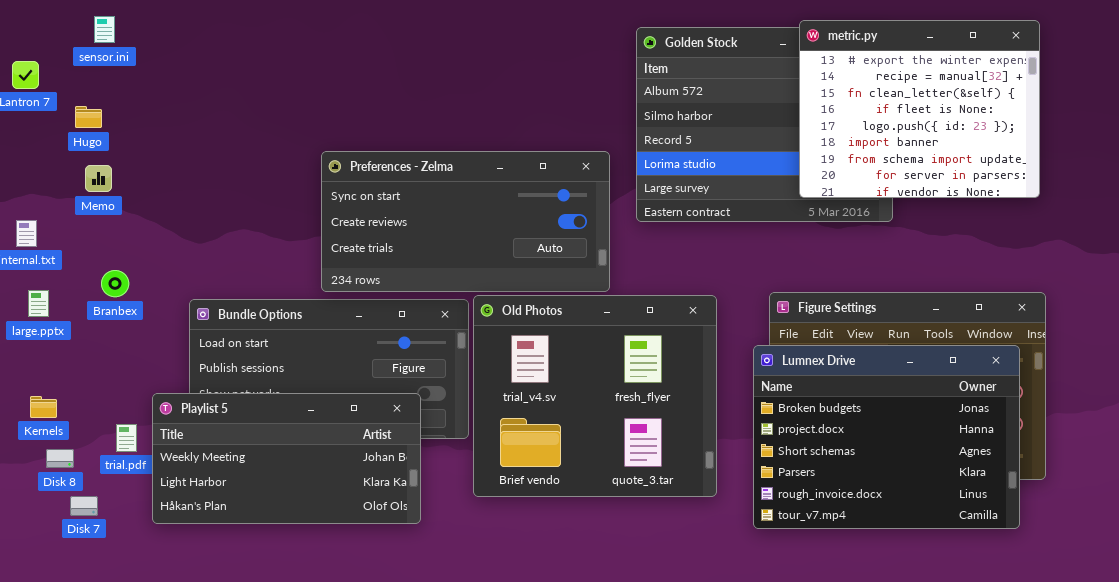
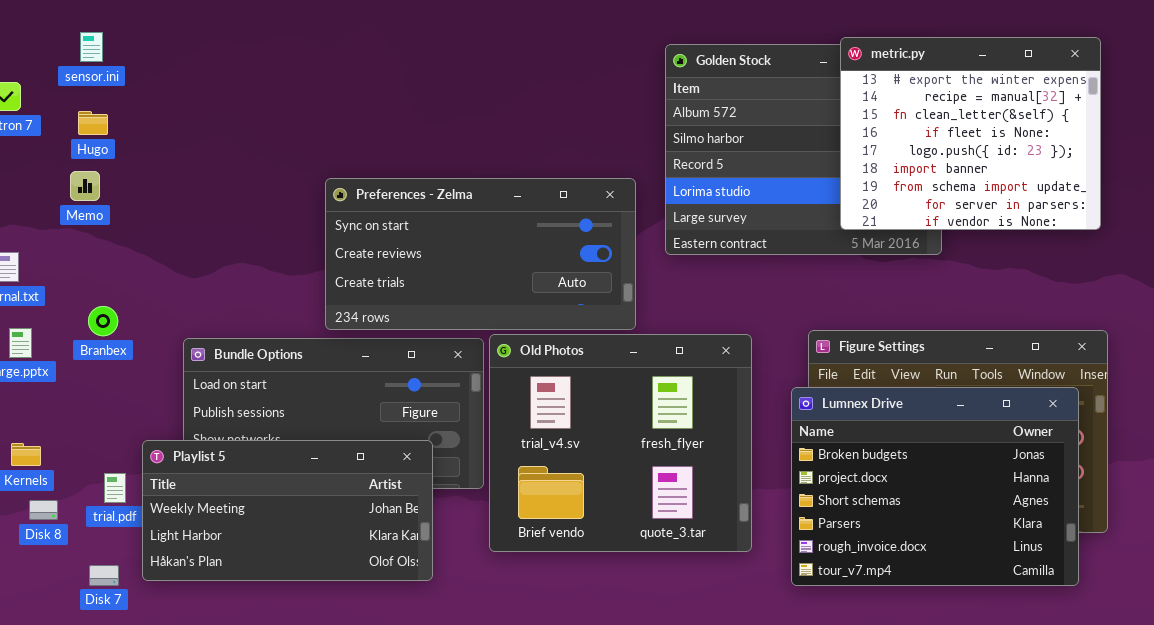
Hugo: [75,106,102,128] -> [78,111,108,135], moved
Memo: [85,165,112,192] -> [70,171,100,201], moved
Disk 7: [70,496,98,516] -> [89,565,119,586], moved

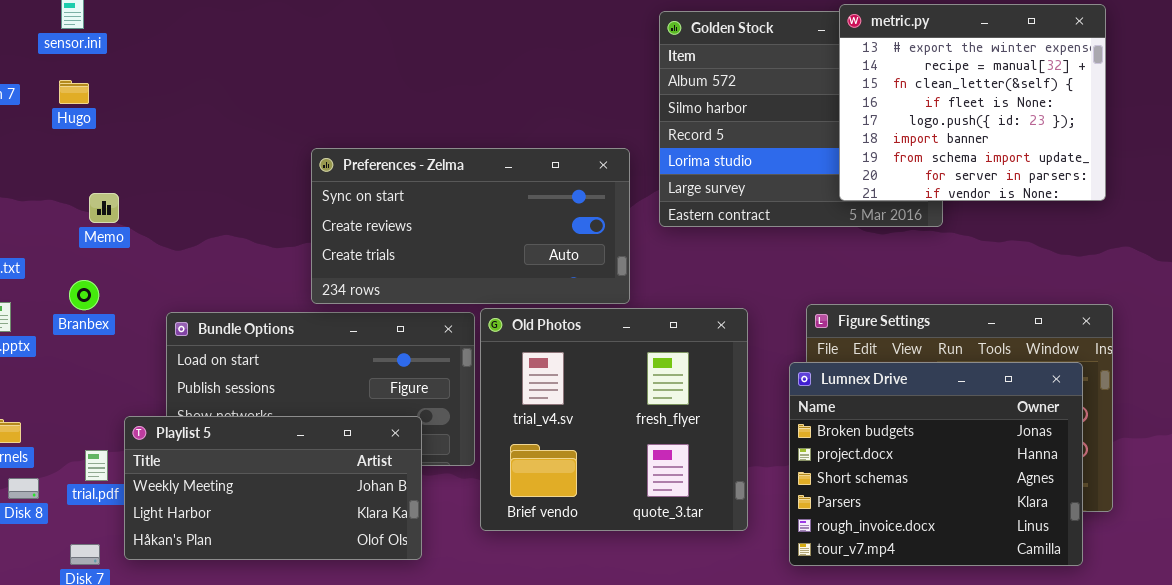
Memo: [70,171,100,201] -> [89,193,119,223], moved

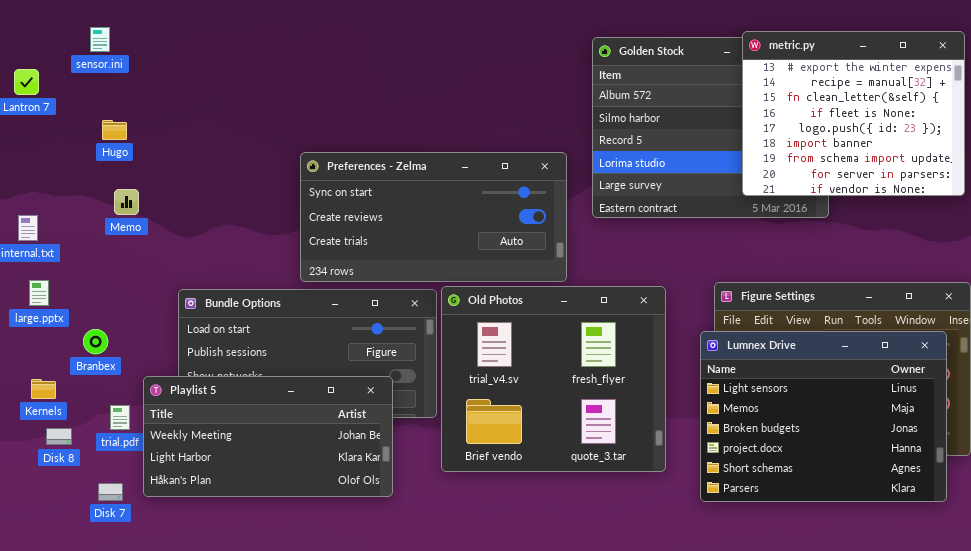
Hugo: [59,80,89,104] -> [102,120,127,140], moved
Branbex: [69,280,99,310] -> [83,329,108,354], moved
Lumnex Drive: [789,362,1083,566] -> [700,331,947,502], scrolled up 2 rows

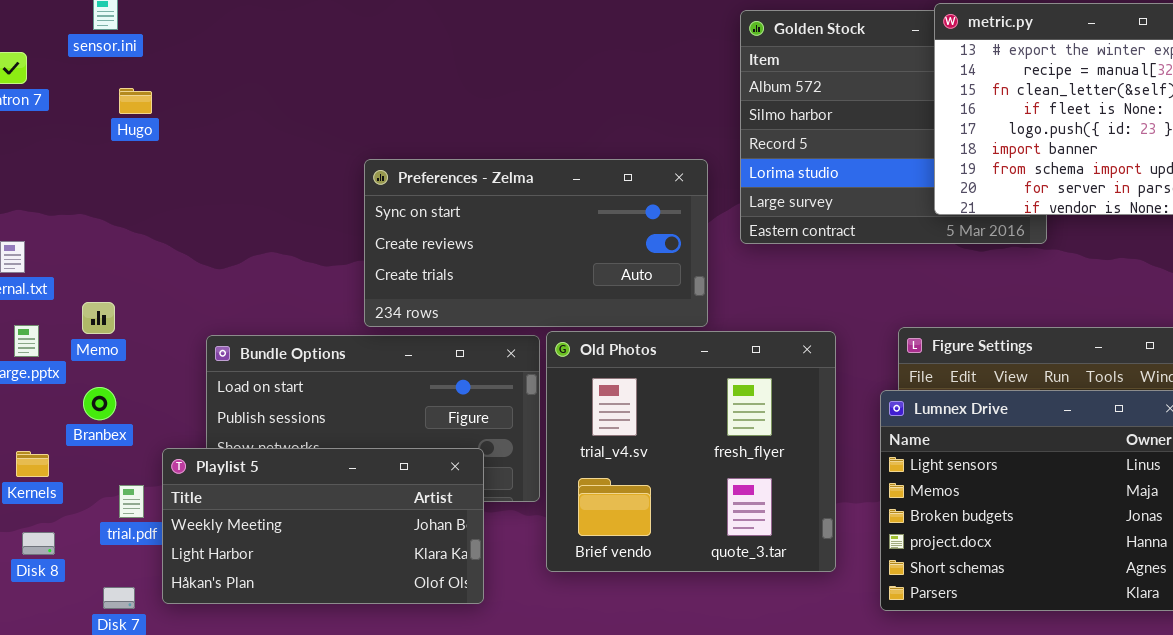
Hugo: [102,120,127,140] -> [119,88,152,114], moved
Memo: [114,189,139,215] -> [82,302,115,334], moved
Disk 8: [46,428,72,445] -> [22,532,55,555], moved

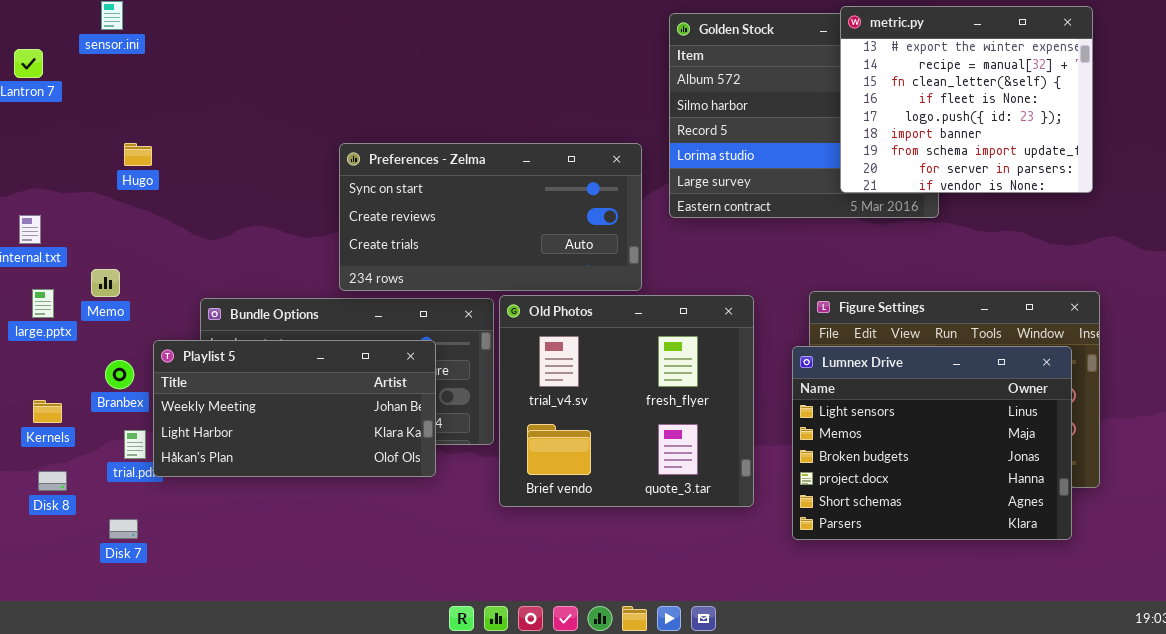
Hugo: [119,88,152,114] -> [124,143,152,166], moved
Branbex: [83,387,116,420] -> [105,360,134,389], moved
Playlist 5: [162,448,484,604] -> [153,340,436,477], moved

